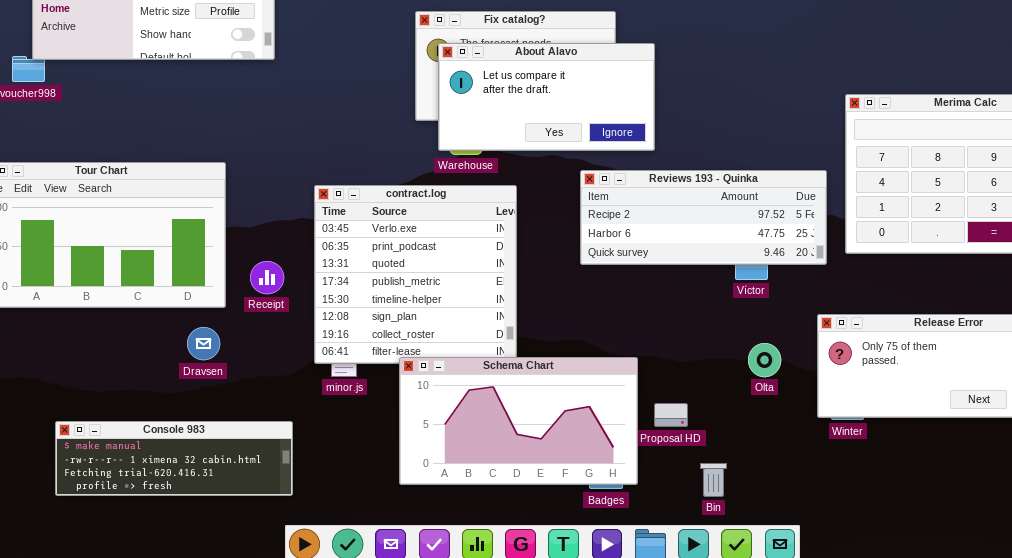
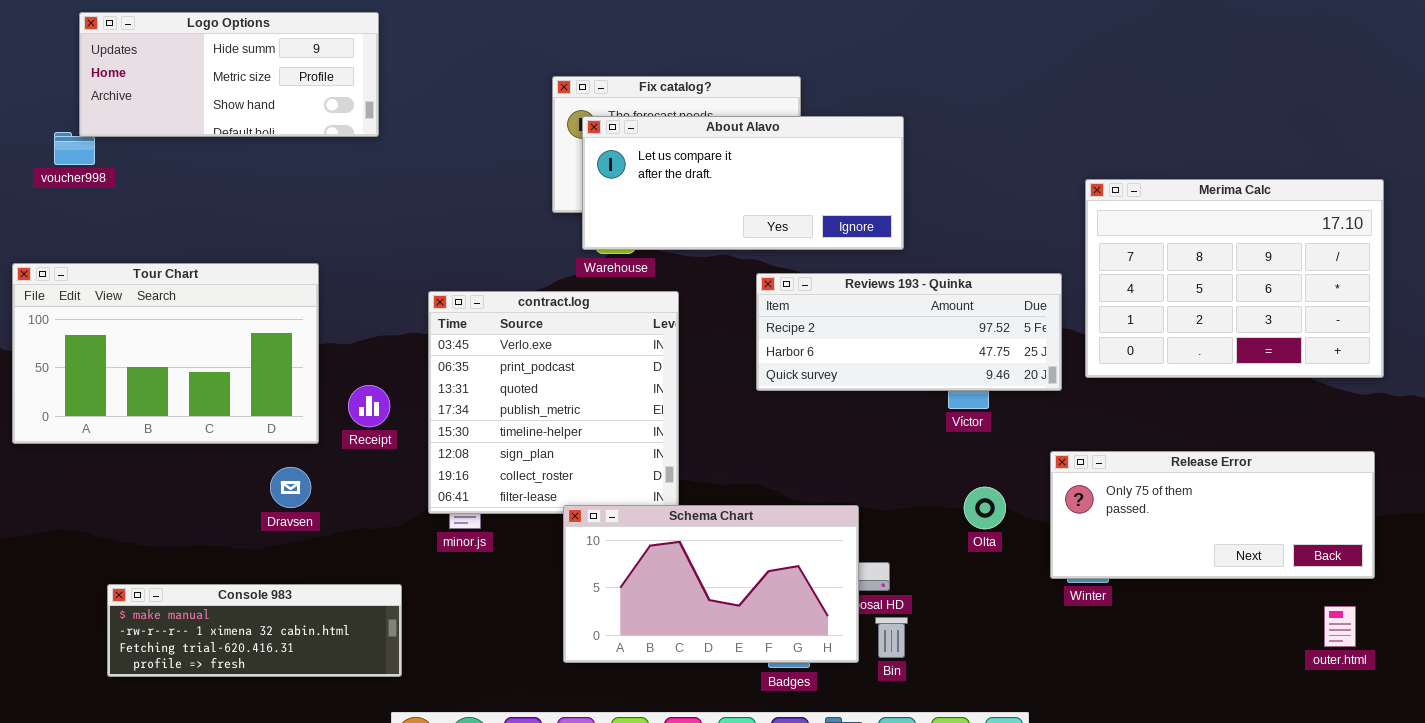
About Alavo: [438,43,655,151] -> [582,116,904,250], resized
Schema Chart: [399,357,638,485] -> [563,505,859,663], moved
Bin: [700,463,727,497] -> [875,617,908,658], moved

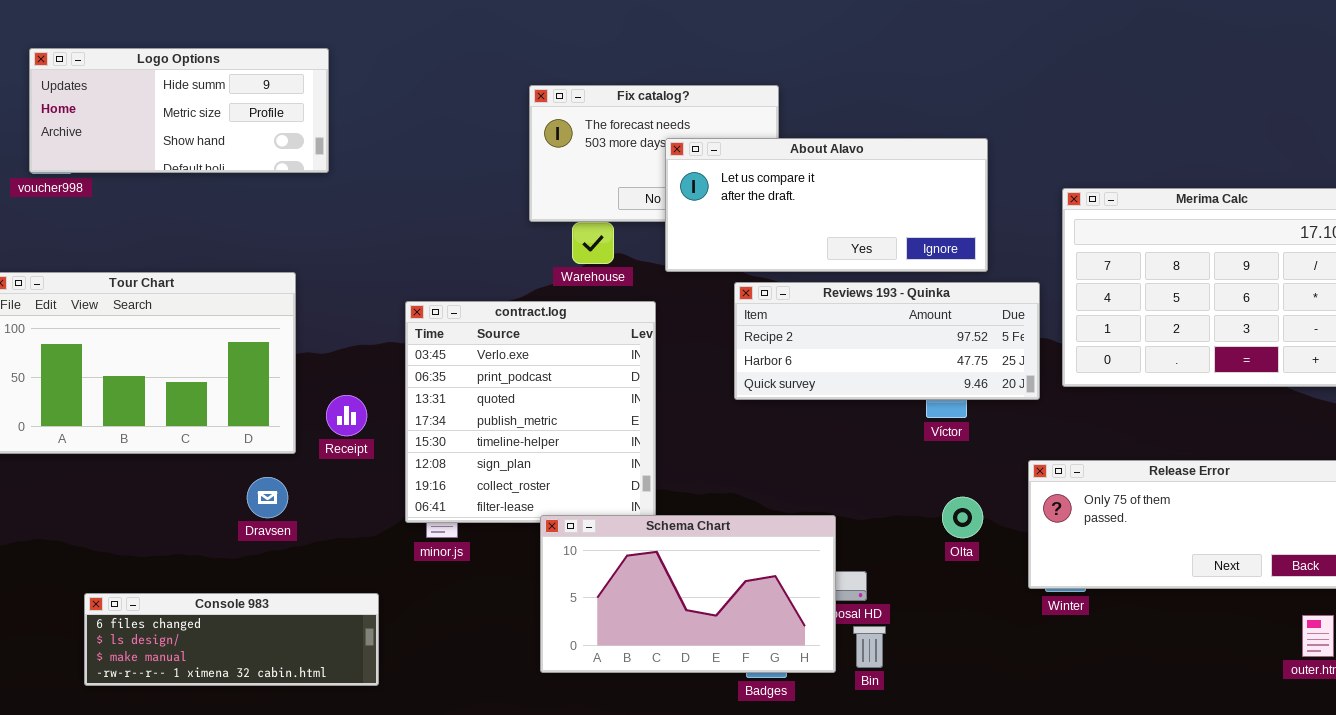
Logo Options: [79,12,379,137] -> [29,48,329,173], moved
About Alavo: [582,116,904,250] -> [665,138,988,272], moved
Console 983: [107,584,402,677] -> [84,593,379,686], scrolled up 2 rows

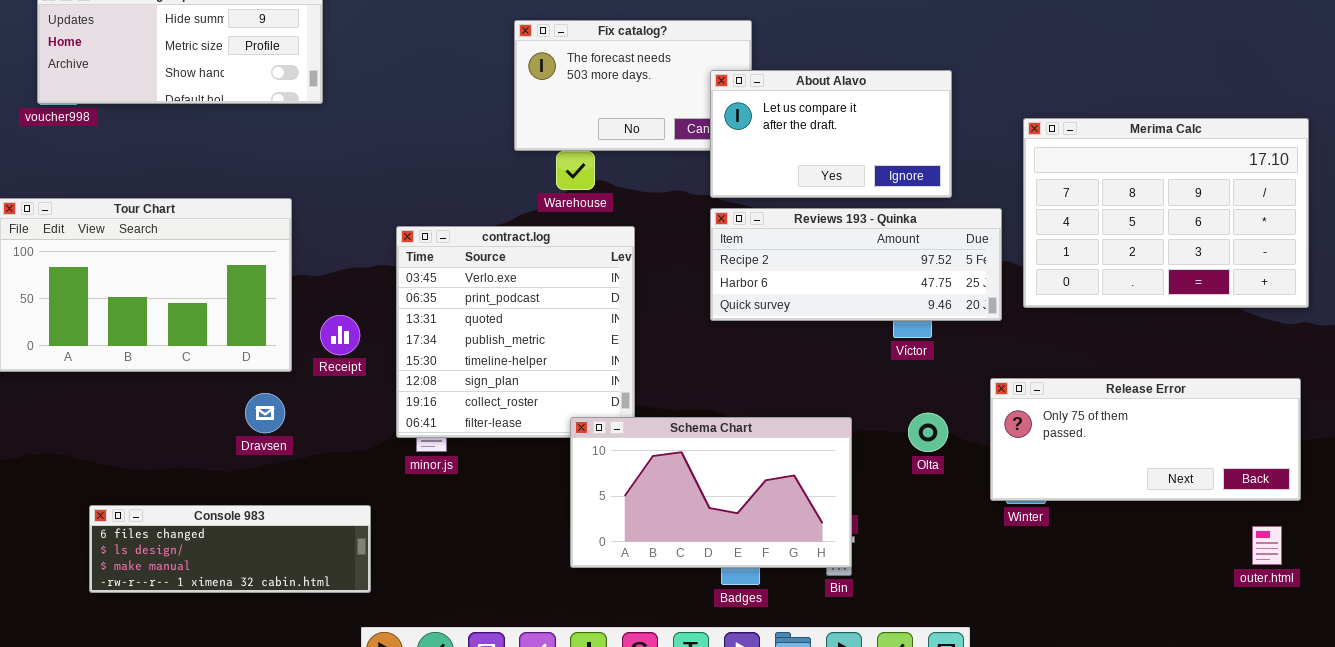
About Alavo: [665,138,988,272] -> [710,70,952,198], resized
Schema Chart: [540,515,836,673] -> [570,417,852,568], moved

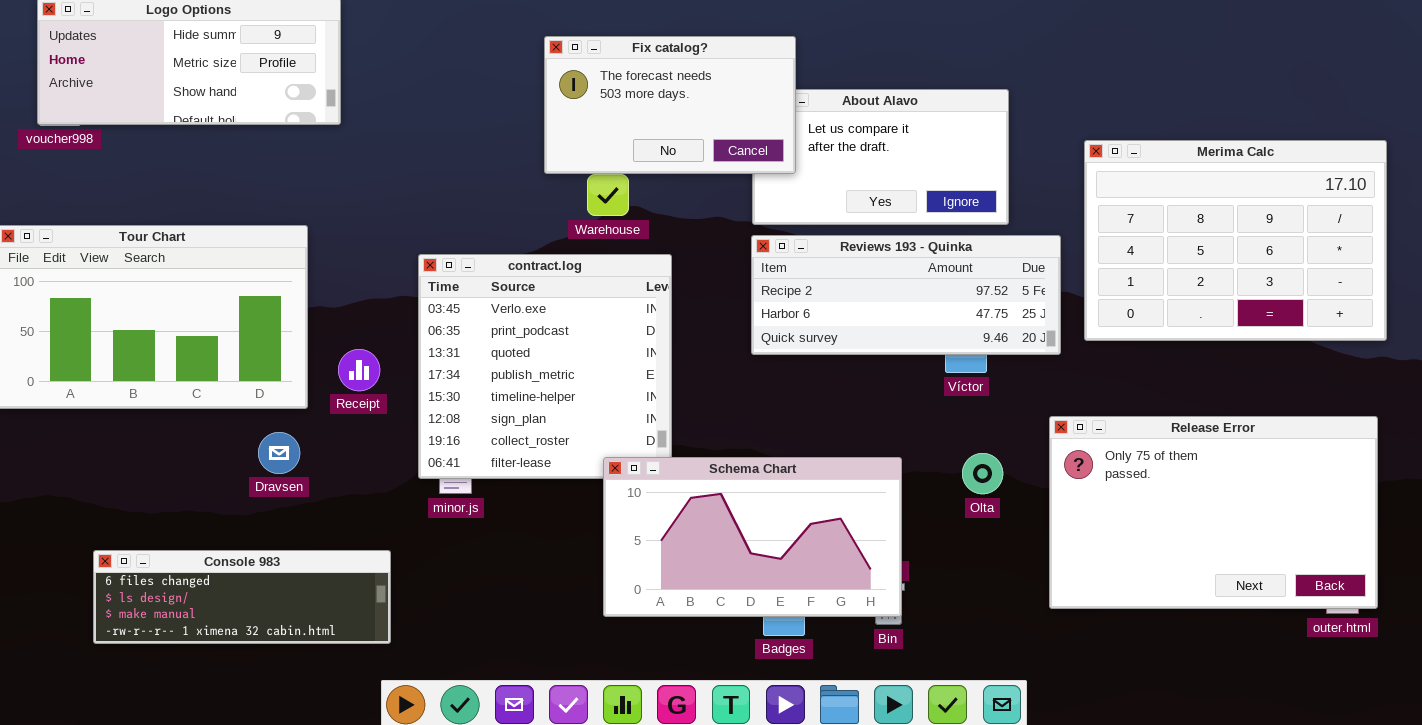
Fix catalog?: [514,20,752,151] -> [544,36,796,174], raised
Release Error: [990,378,1301,501] -> [1049,416,1378,609], resized

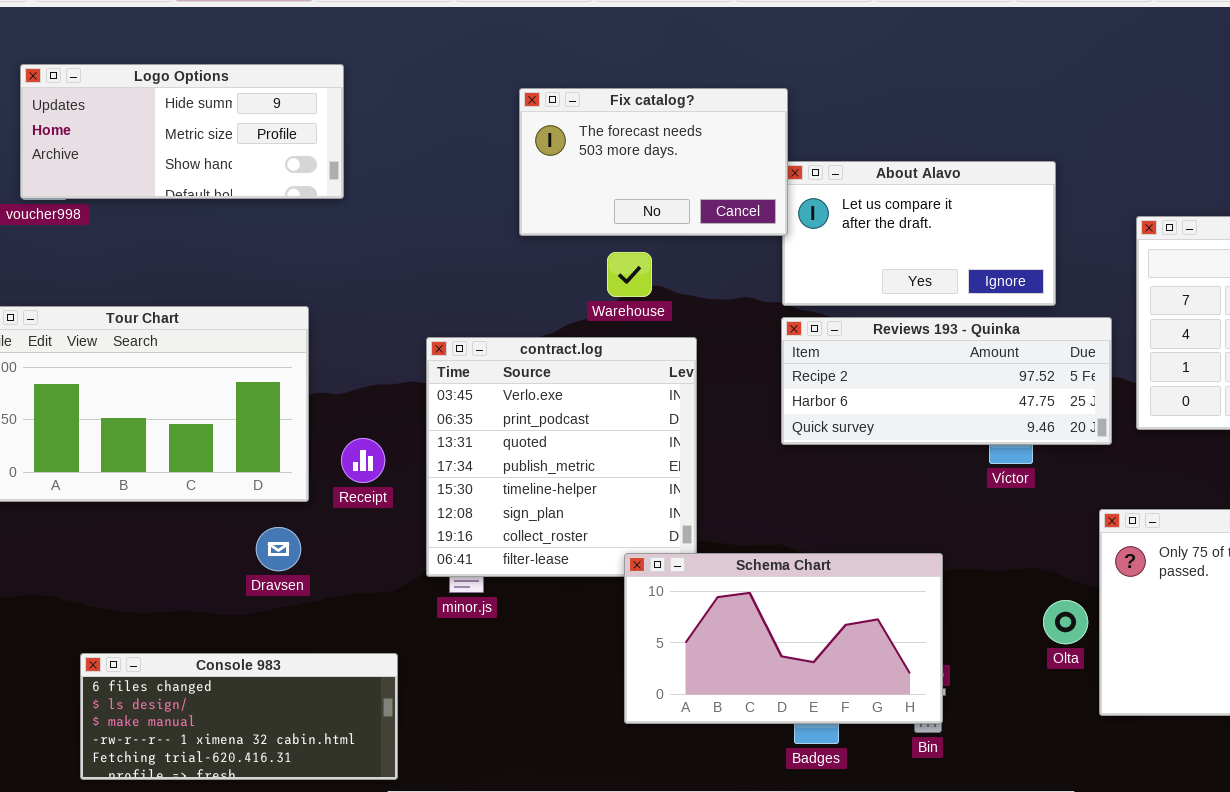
Fix catalog?: [544,36,796,174] -> [519,88,788,236], moved
Olta: [962,453,1003,494] -> [1043,600,1088,644], moved
Console 983: [93,550,391,644] -> [80,653,398,780], resized

